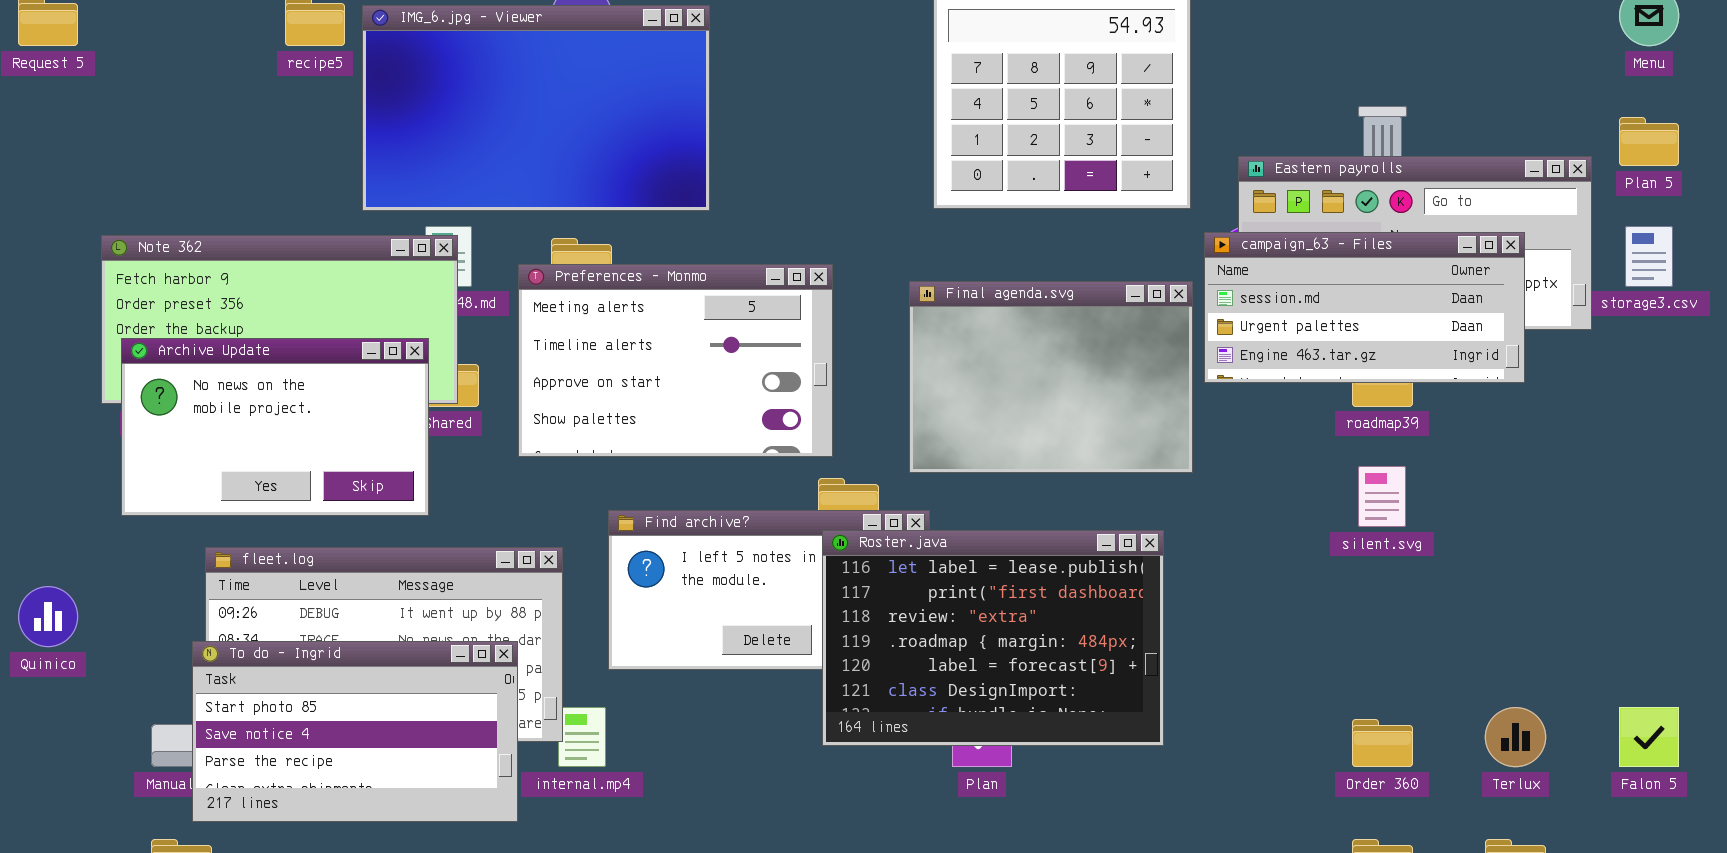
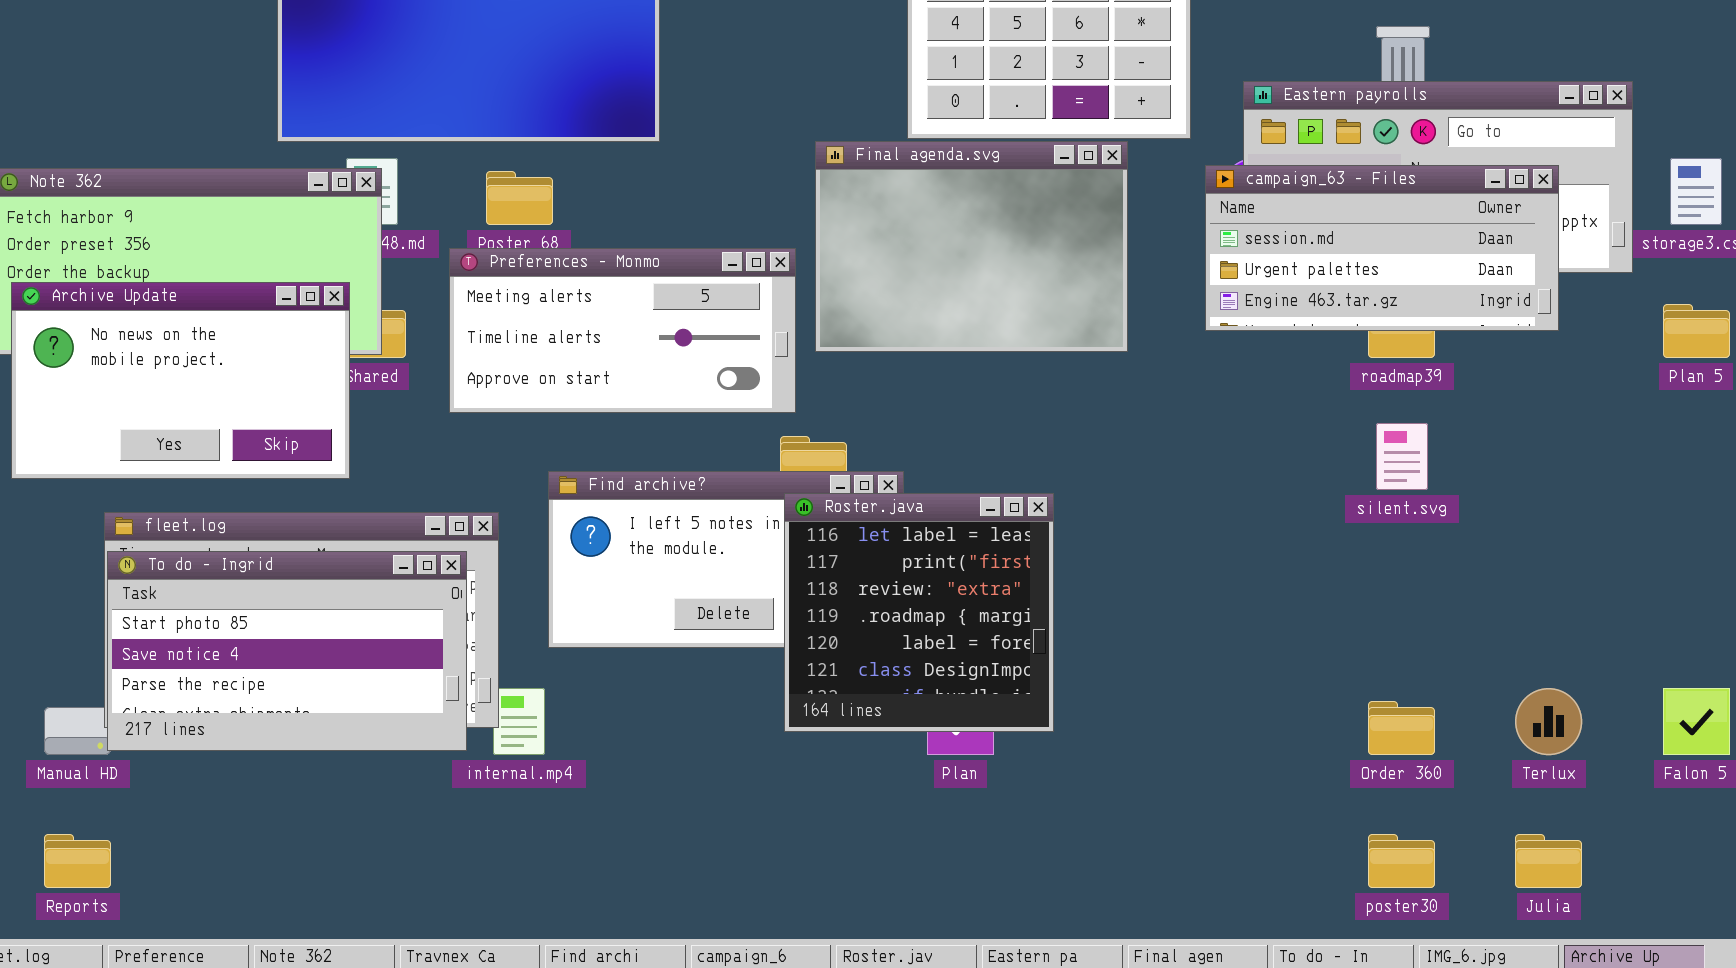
Plan 5: [1619,117,1679,166] -> [1663,304,1730,358], moved
Preferences - Monmo: [518,264,833,457] -> [449,248,796,413], resized
Final agenda.svg: [909,281,1193,473] -> [815,141,1128,352], moved
Roster.java: [822,530,1164,746] -> [784,493,1054,732], resized
To do - Ingrid: [192,641,518,822] -> [107,551,467,751], moved

